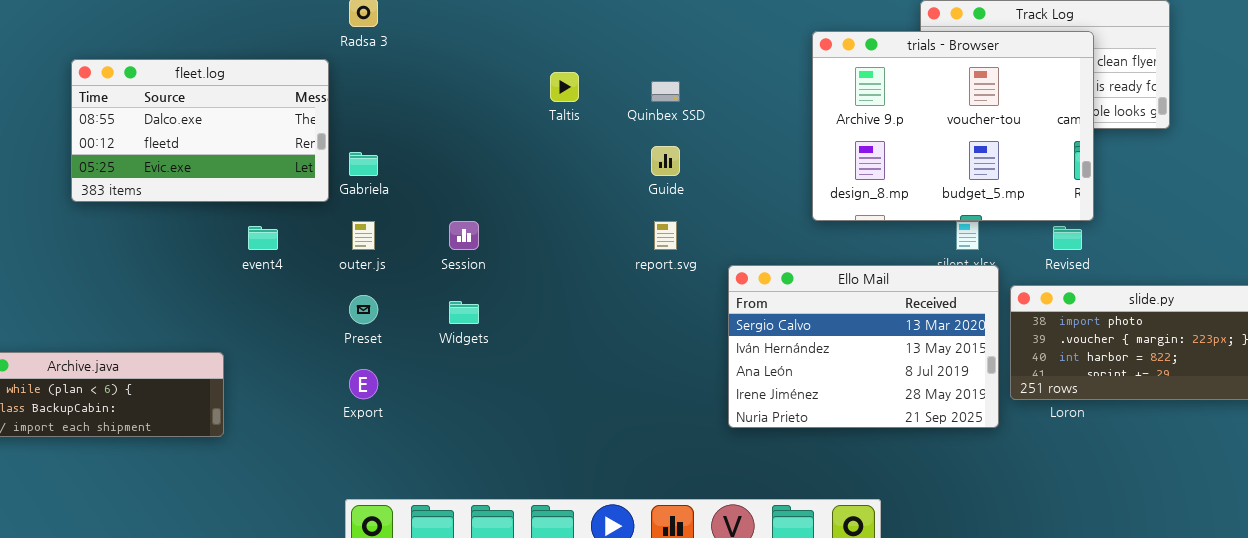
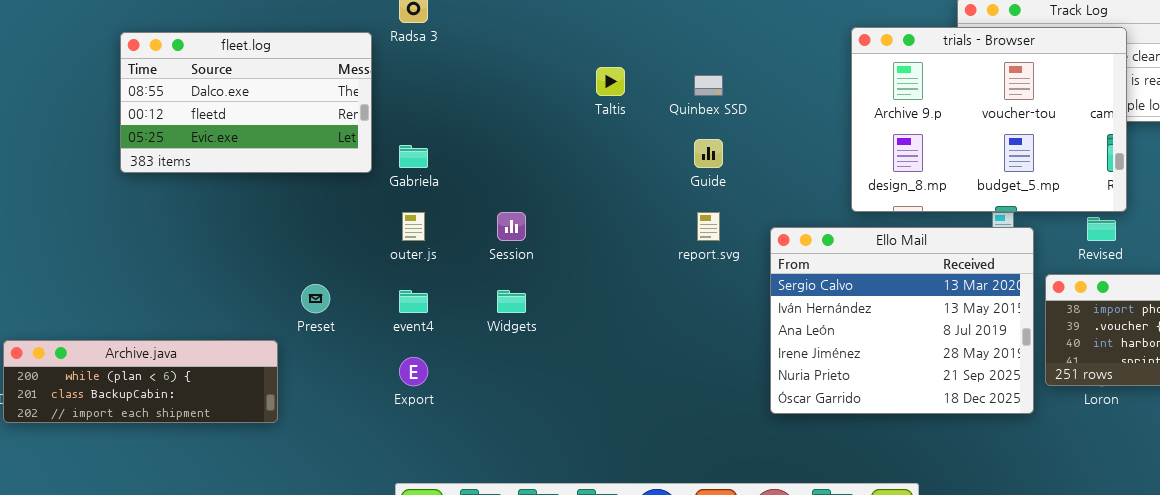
fleet.log: [71,59,329,202] -> [120,32,372,173], moved
event4: [248,226,278,250] -> [399,290,428,313], moved
Ello Mail: [728,265,999,428] -> [770,227,1034,414], resized
Preset: [349,295,378,324] -> [301,284,330,313], moved

